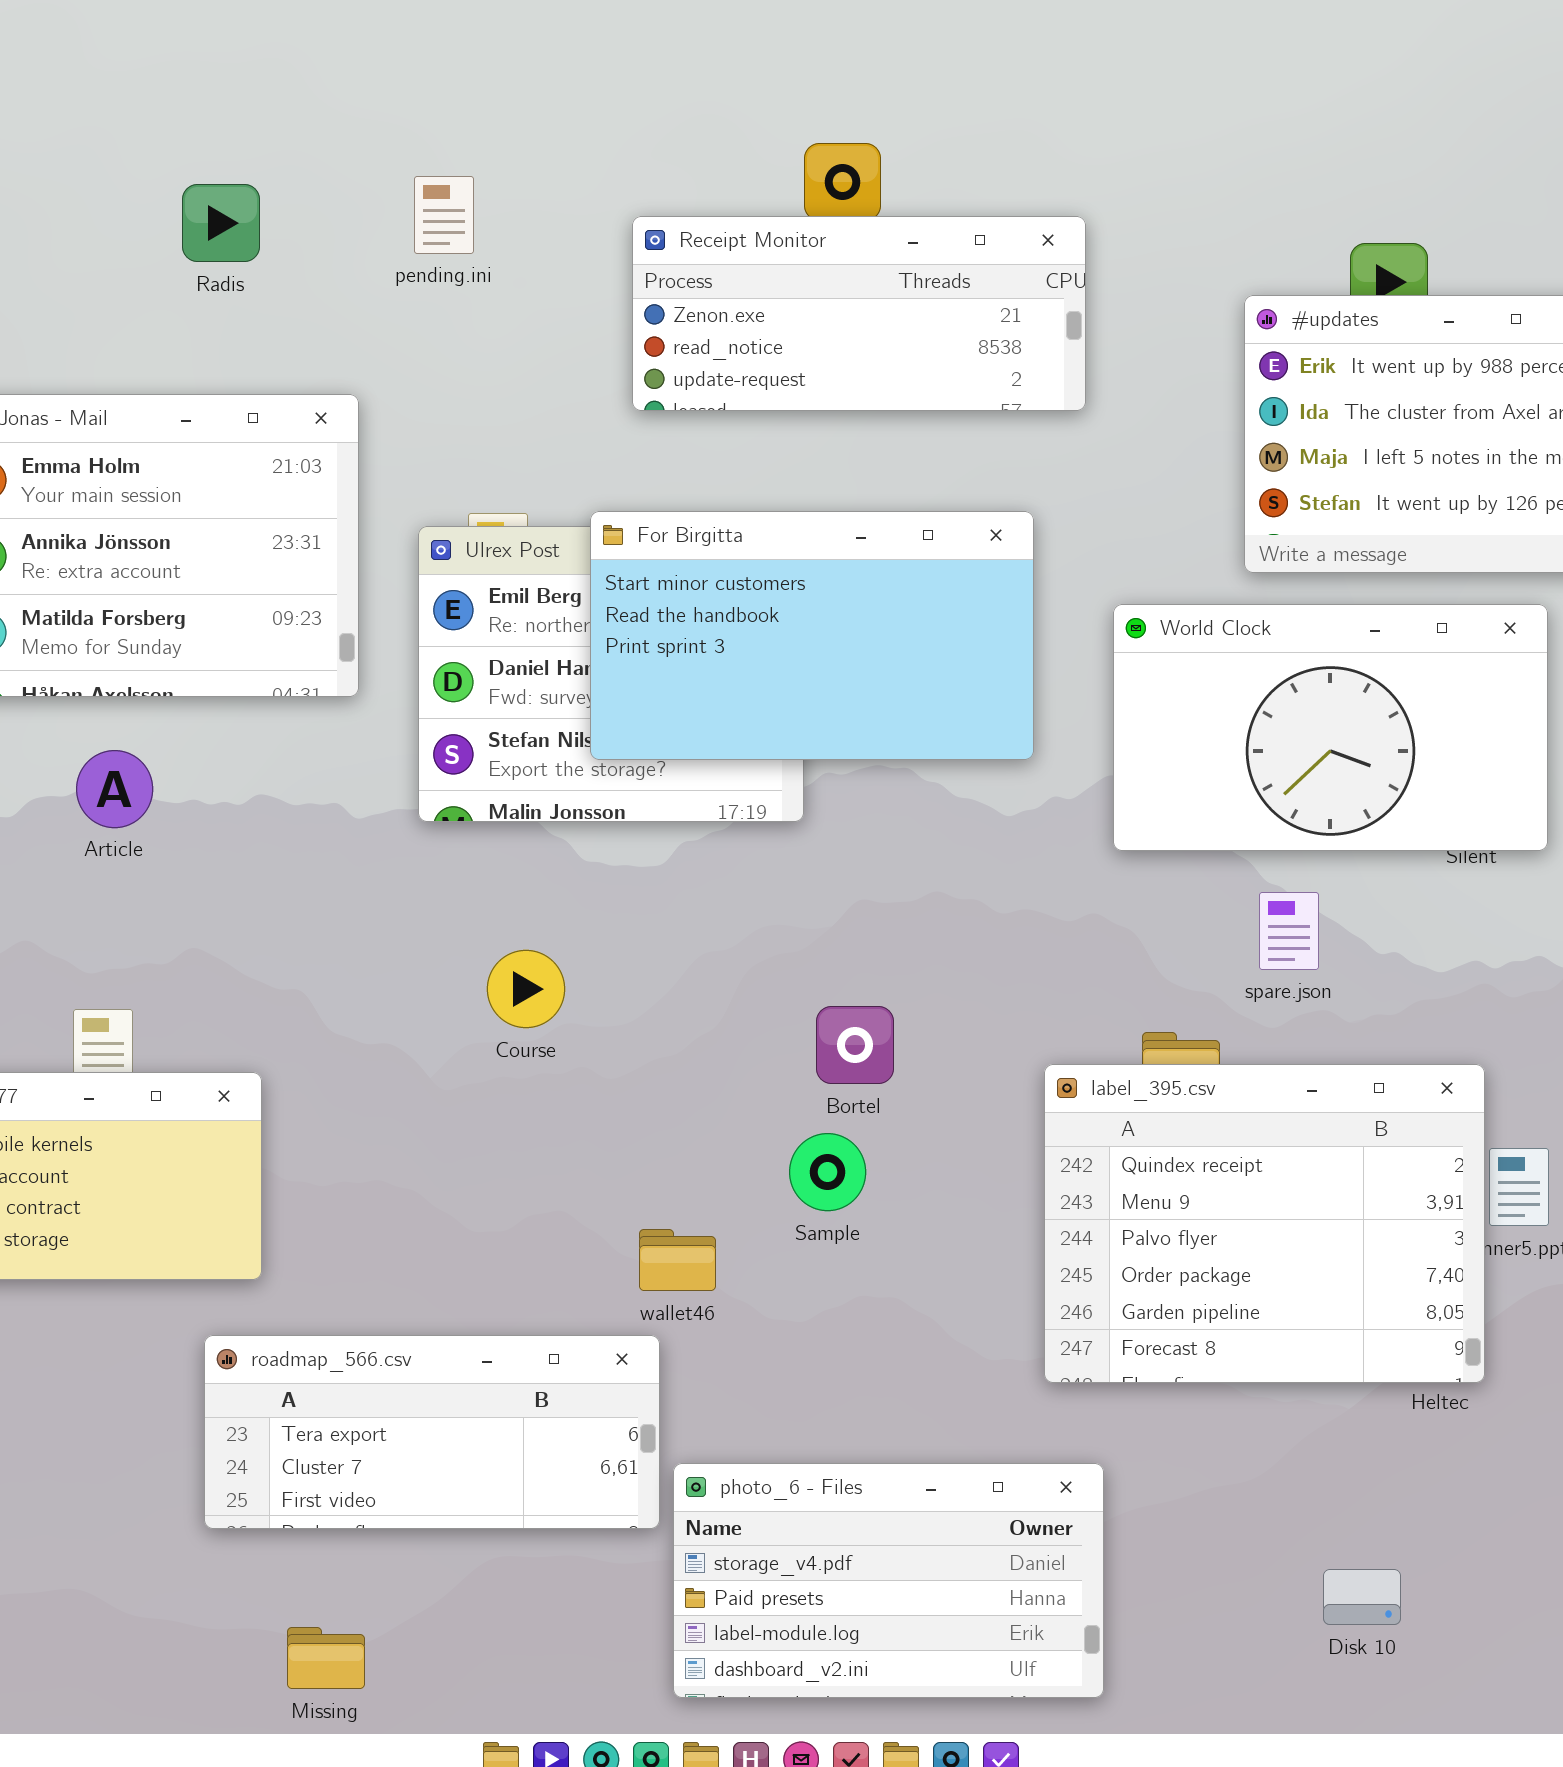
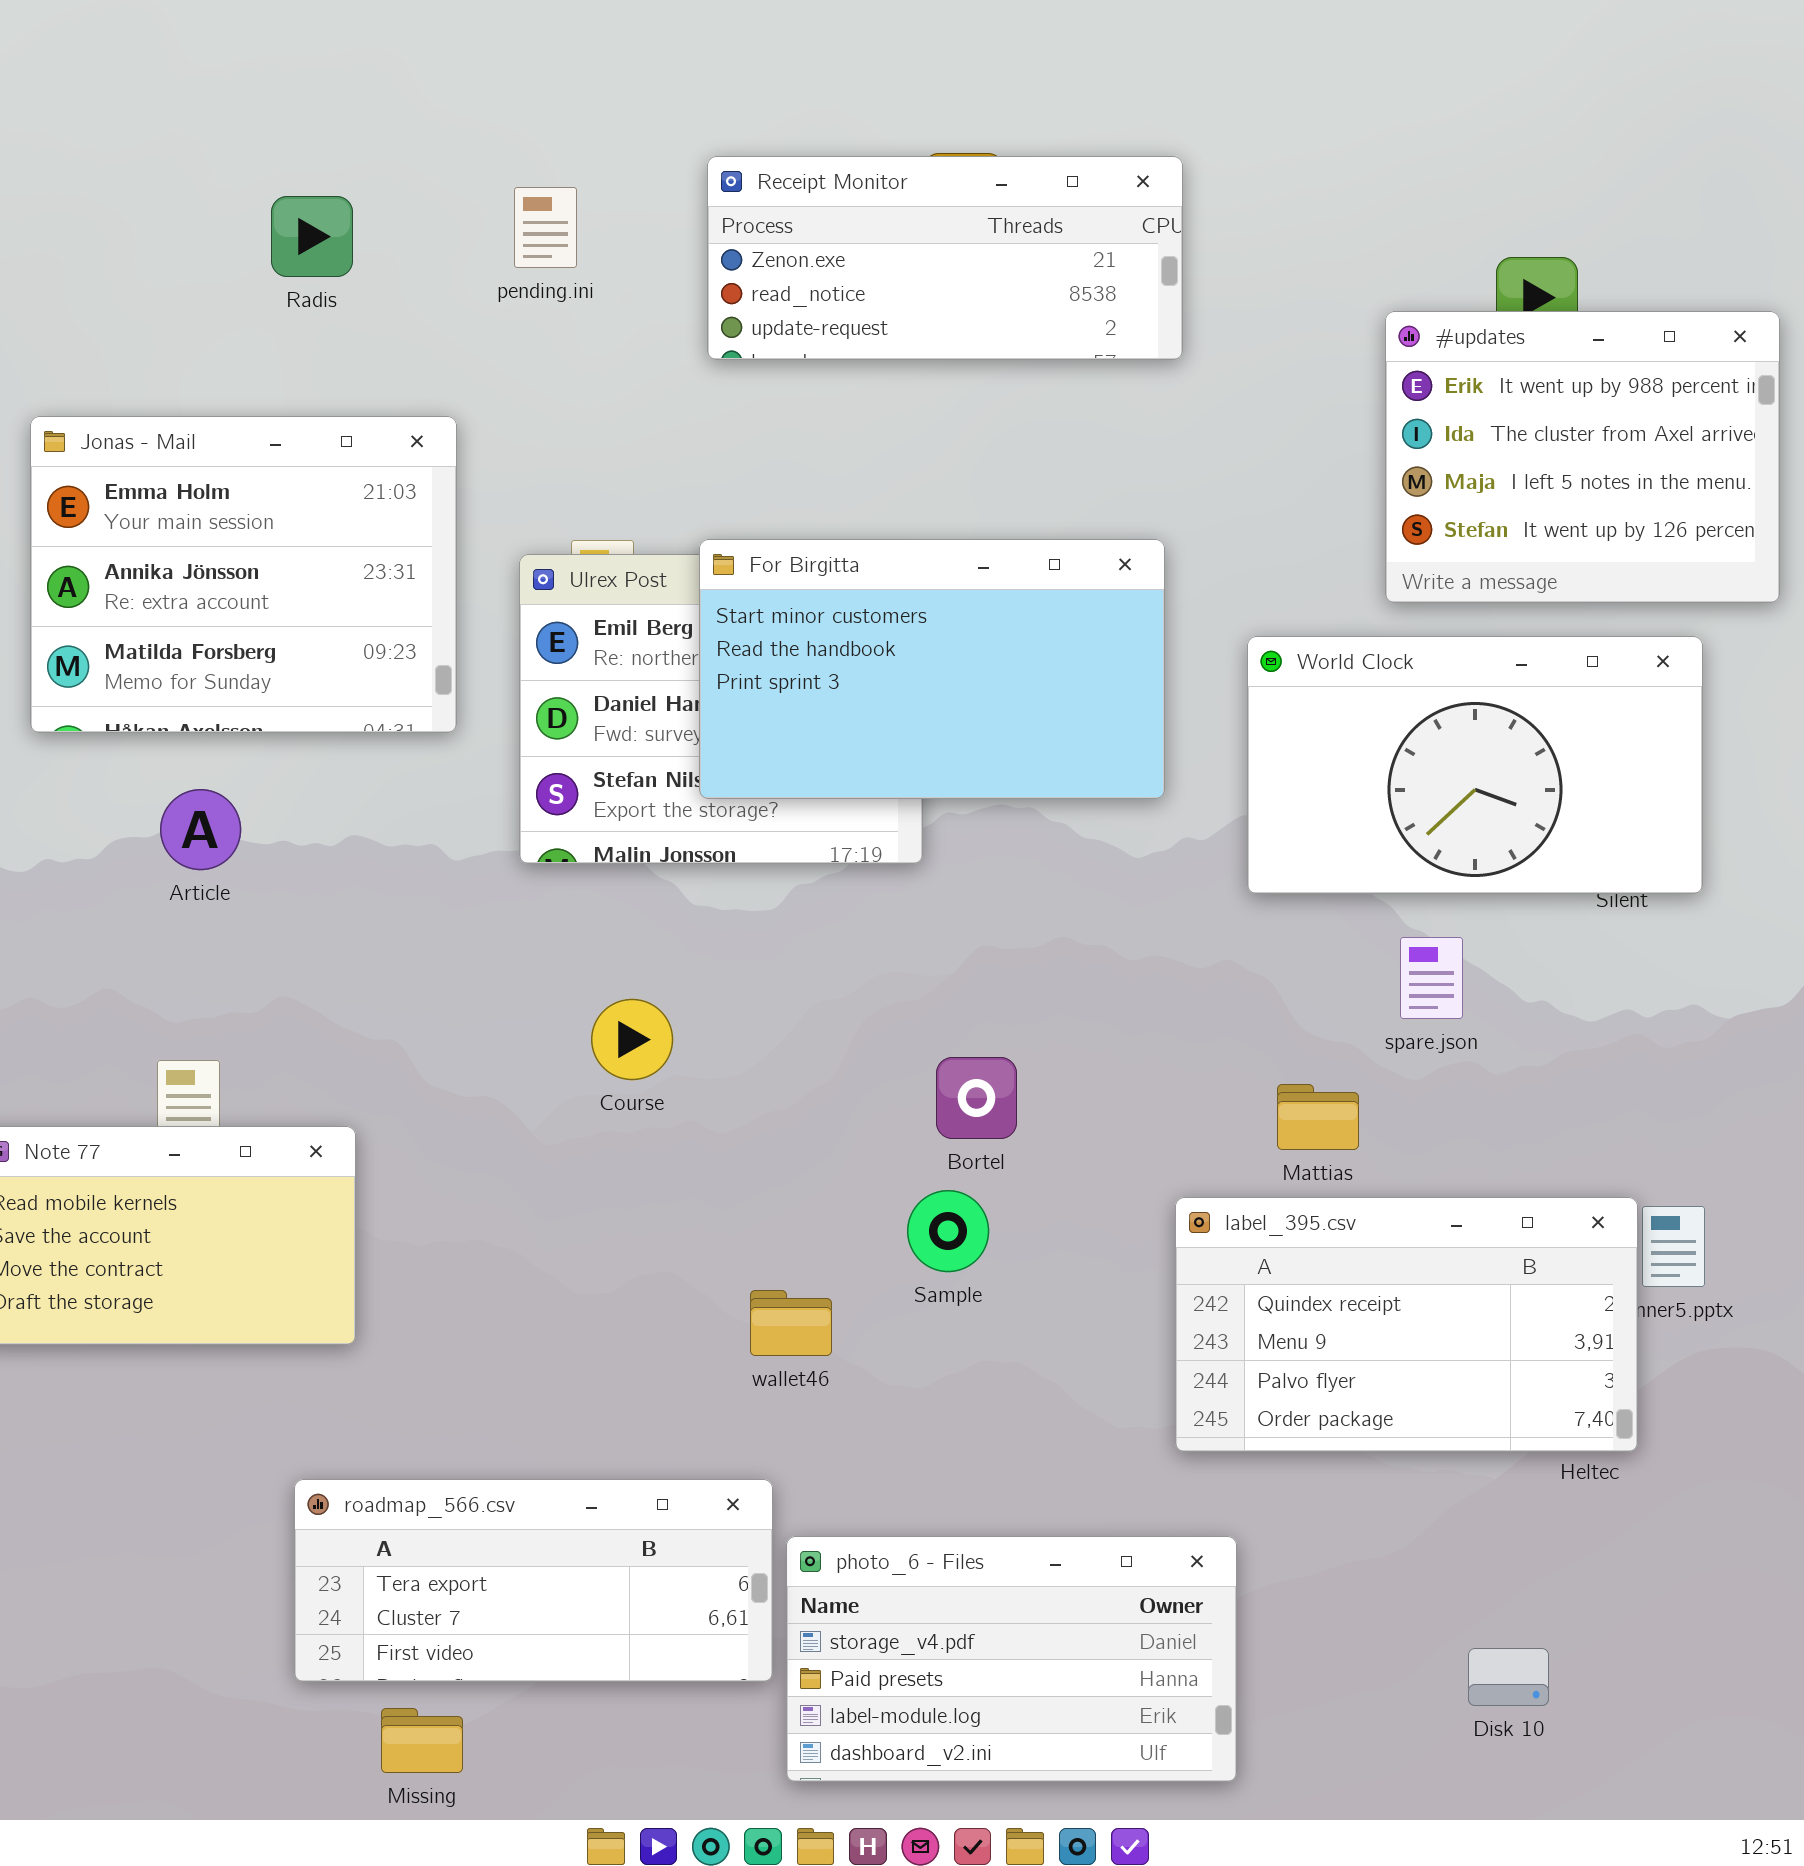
Receipt Monitor: [632,216,1086,411] -> [707,156,1183,360], moved
label_395.csv: [1044,1064,1485,1383] -> [1175,1197,1638,1452], resized
roadmap_566.csv: [204,1335,660,1529] -> [294,1479,773,1682], moved

